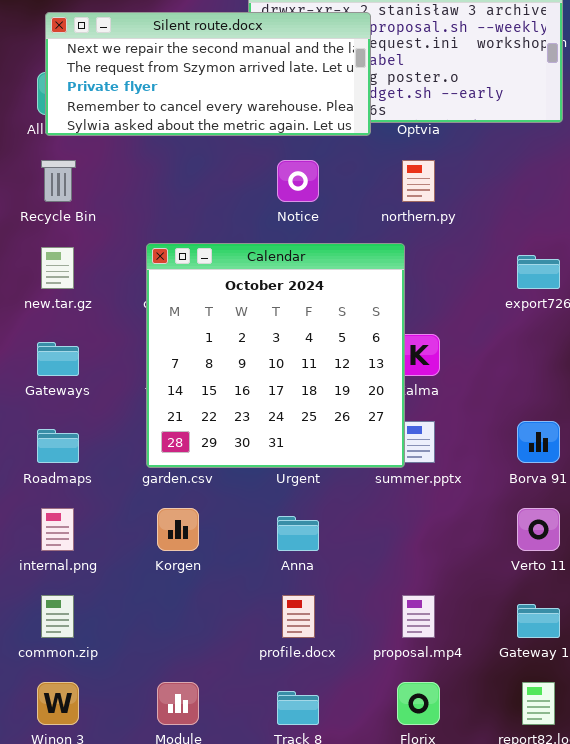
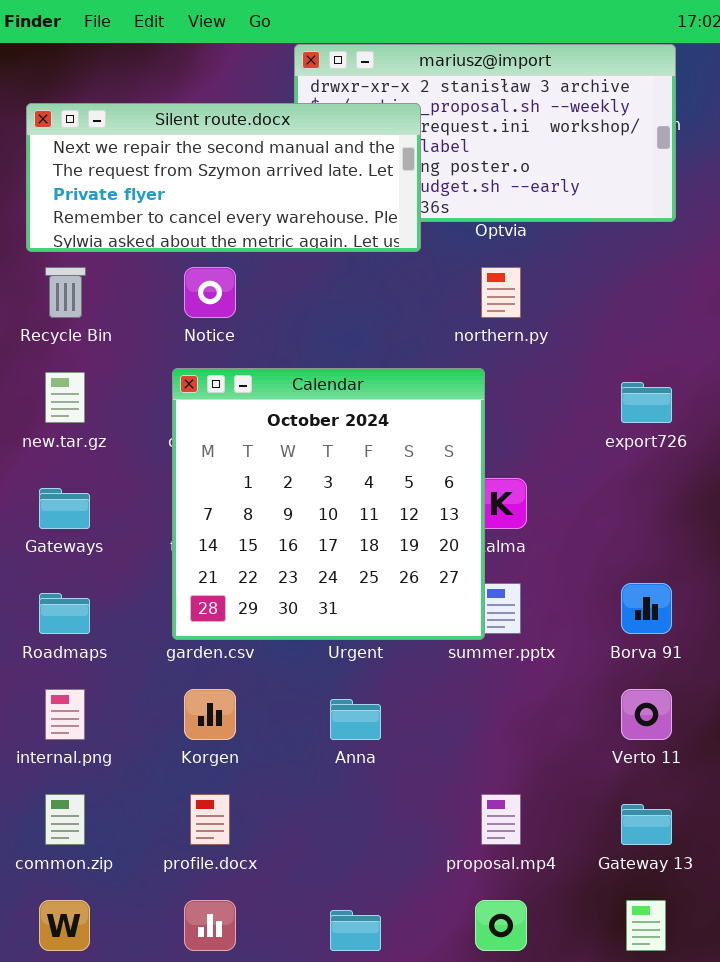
Silent route.docx: [45,12,371,136] -> [26,103,421,252], moved
Notice: [277,160,319,202] -> [184,267,236,318], moved
profile.docx: [282,595,315,638] -> [190,794,230,845], moved

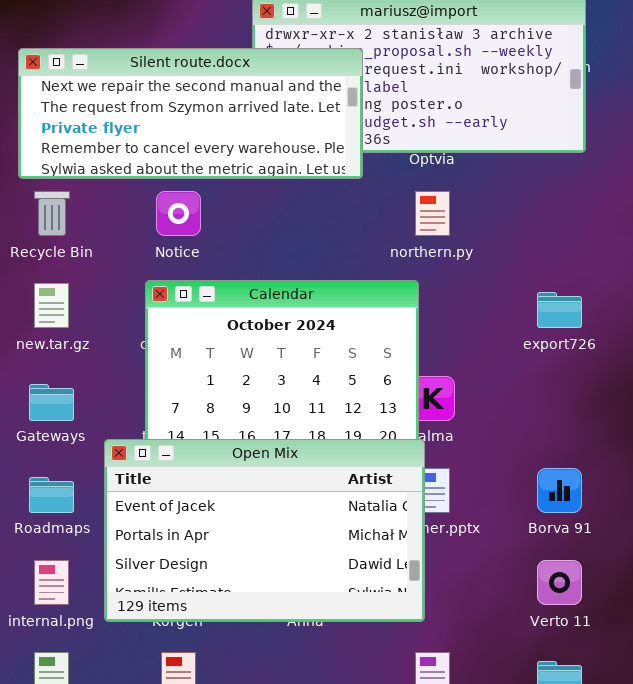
Open Mix: none -> [104,439,425,622], opened

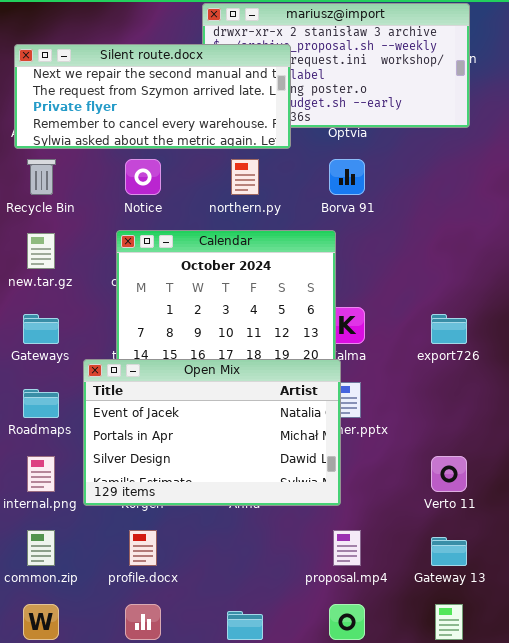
northern.py: [415,191,450,236] -> [231,159,259,195], moved
export726: [537,292,582,328] -> [431,314,467,344], moved
Borva 91: [537,468,582,513] -> [329,159,365,195], moved

